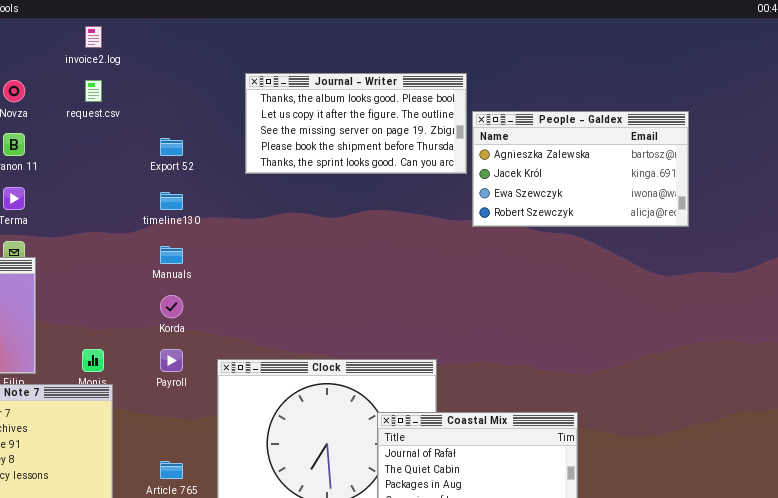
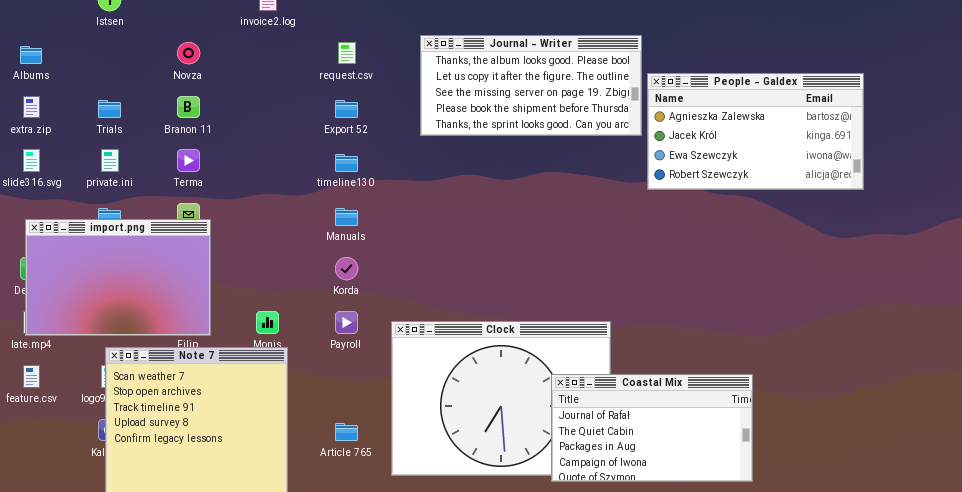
request.csv: [85,80,102,102] -> [338,42,356,64], moved

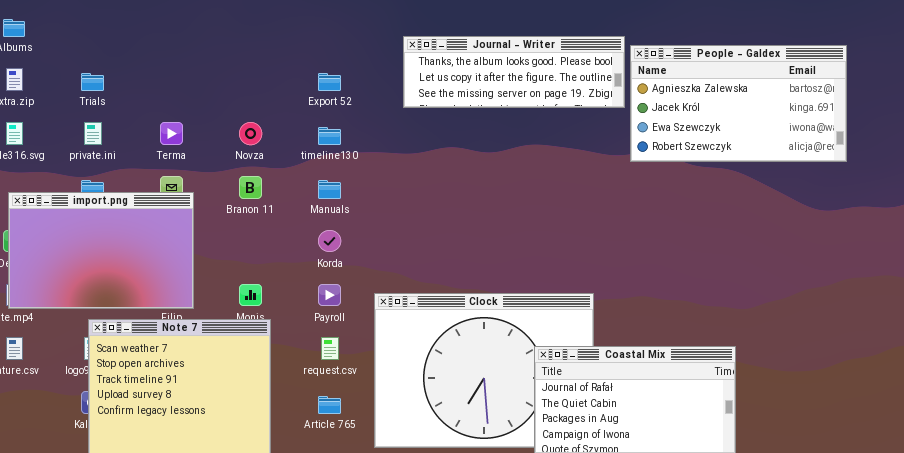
Journal - Writer: [420,35,642,136] -> [403,36,625,108], resized
Novza: [177,42,200,64] -> [239,122,262,145], moved
request.csv: [338,42,356,64] -> [321,337,339,360], moved
Branon 11: [177,96,200,118] -> [239,176,262,199], moved

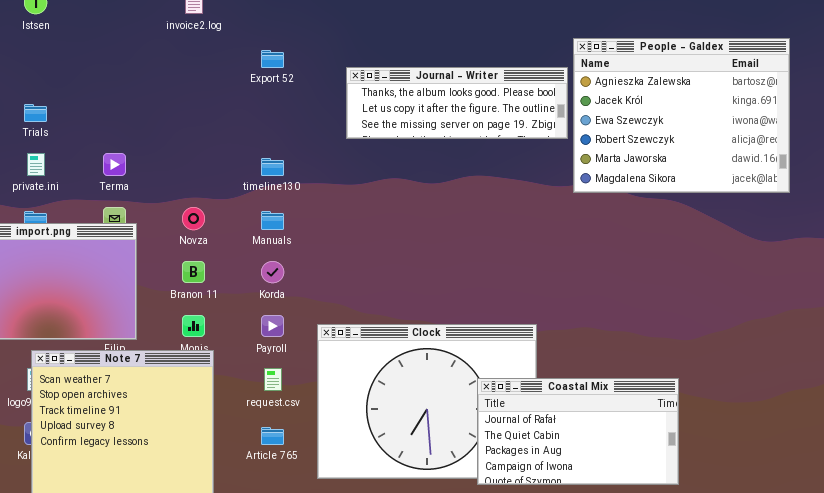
People - Galdex: [630,45,847,162] -> [573,38,790,193], resized
Export 52: [318,73,341,91] -> [261,50,284,68], moved
Novza: [239,122,262,145] -> [182,207,205,230], moved
Branon 11: [239,176,262,199] -> [182,261,205,283], moved

